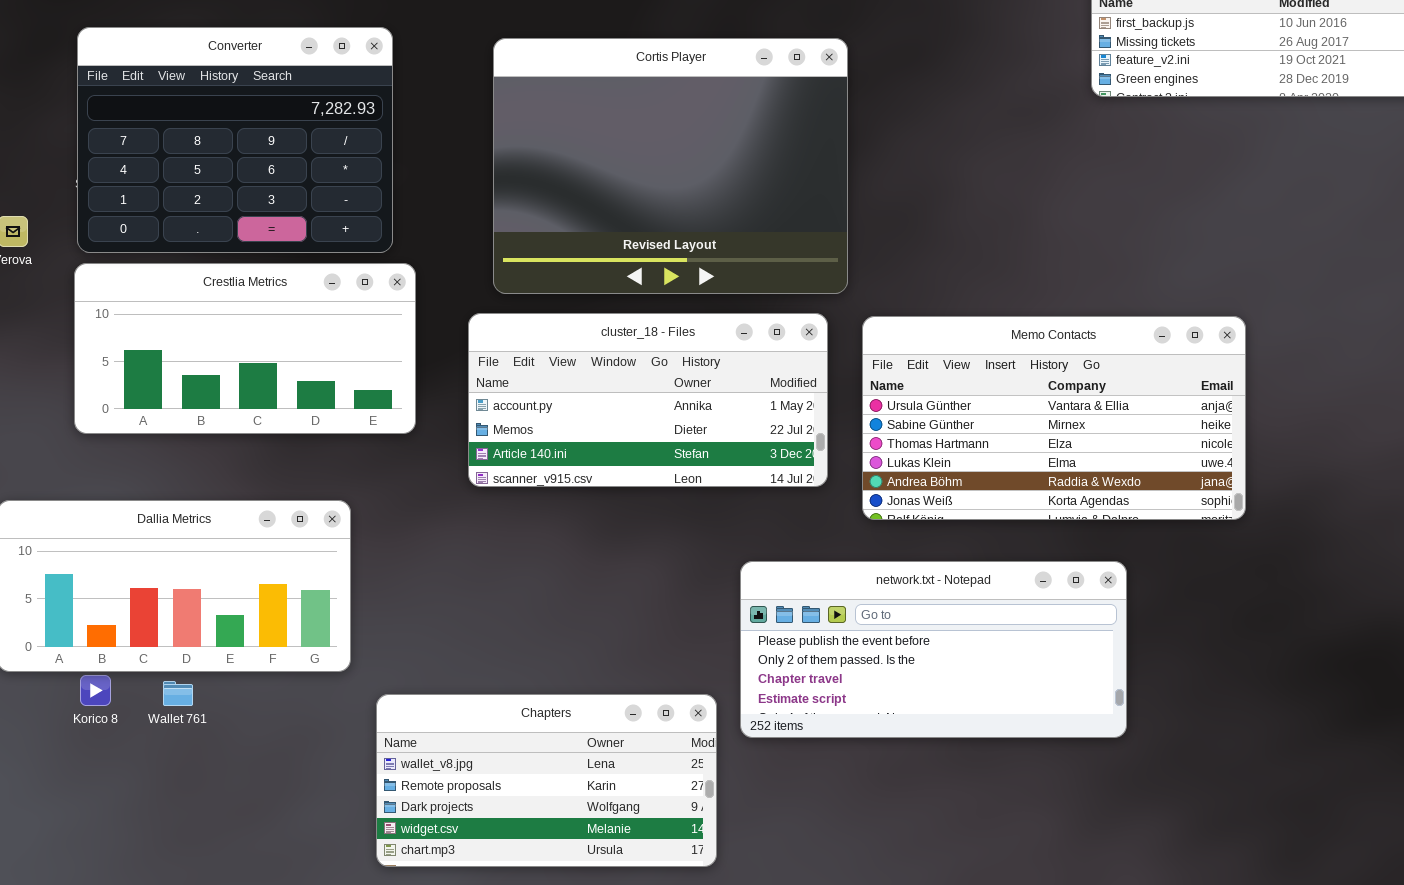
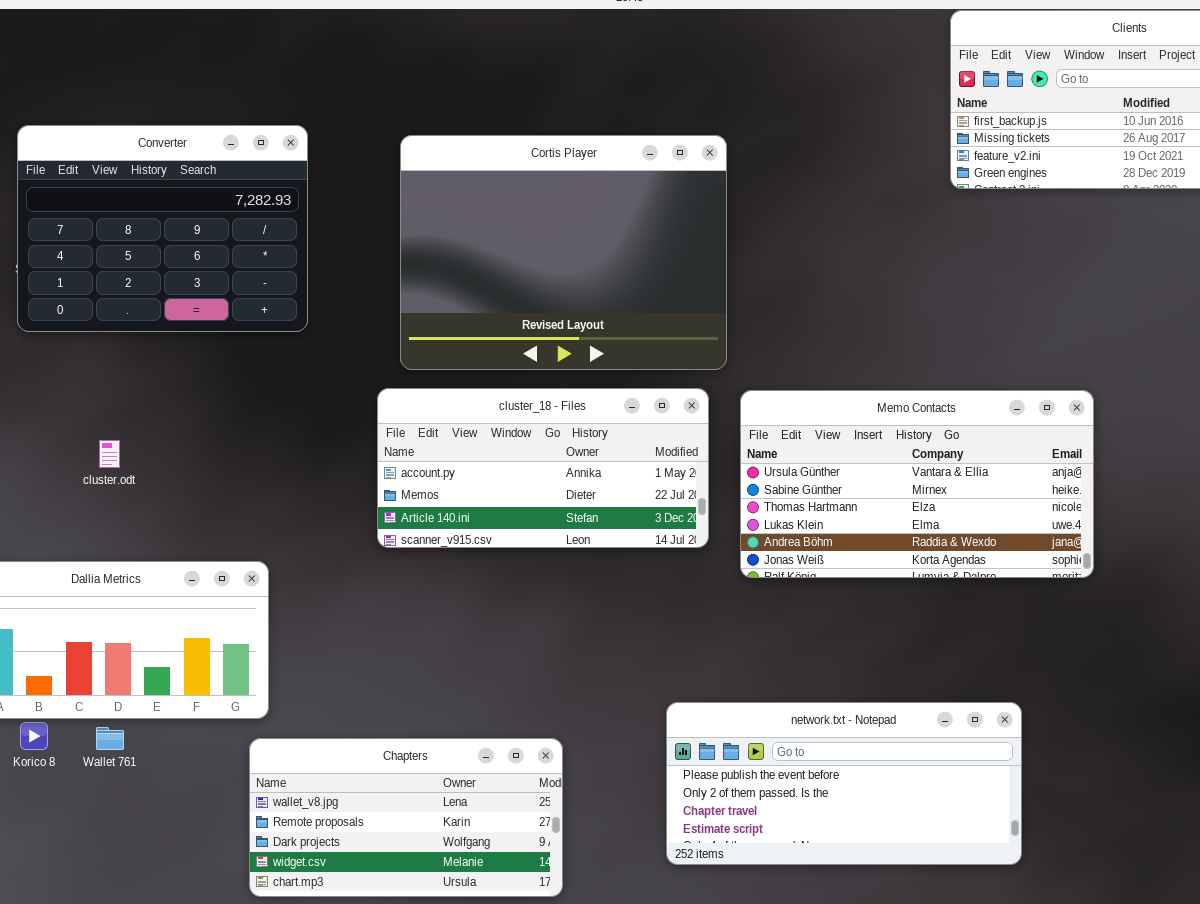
Crestlia Metrics: [74,263,416,434] -> none, closed
network.txt - Notepad: [740,561,1127,738] -> [666,702,1022,865], moved
Chapters: [376,694,717,867] -> [249,738,563,897], moved

